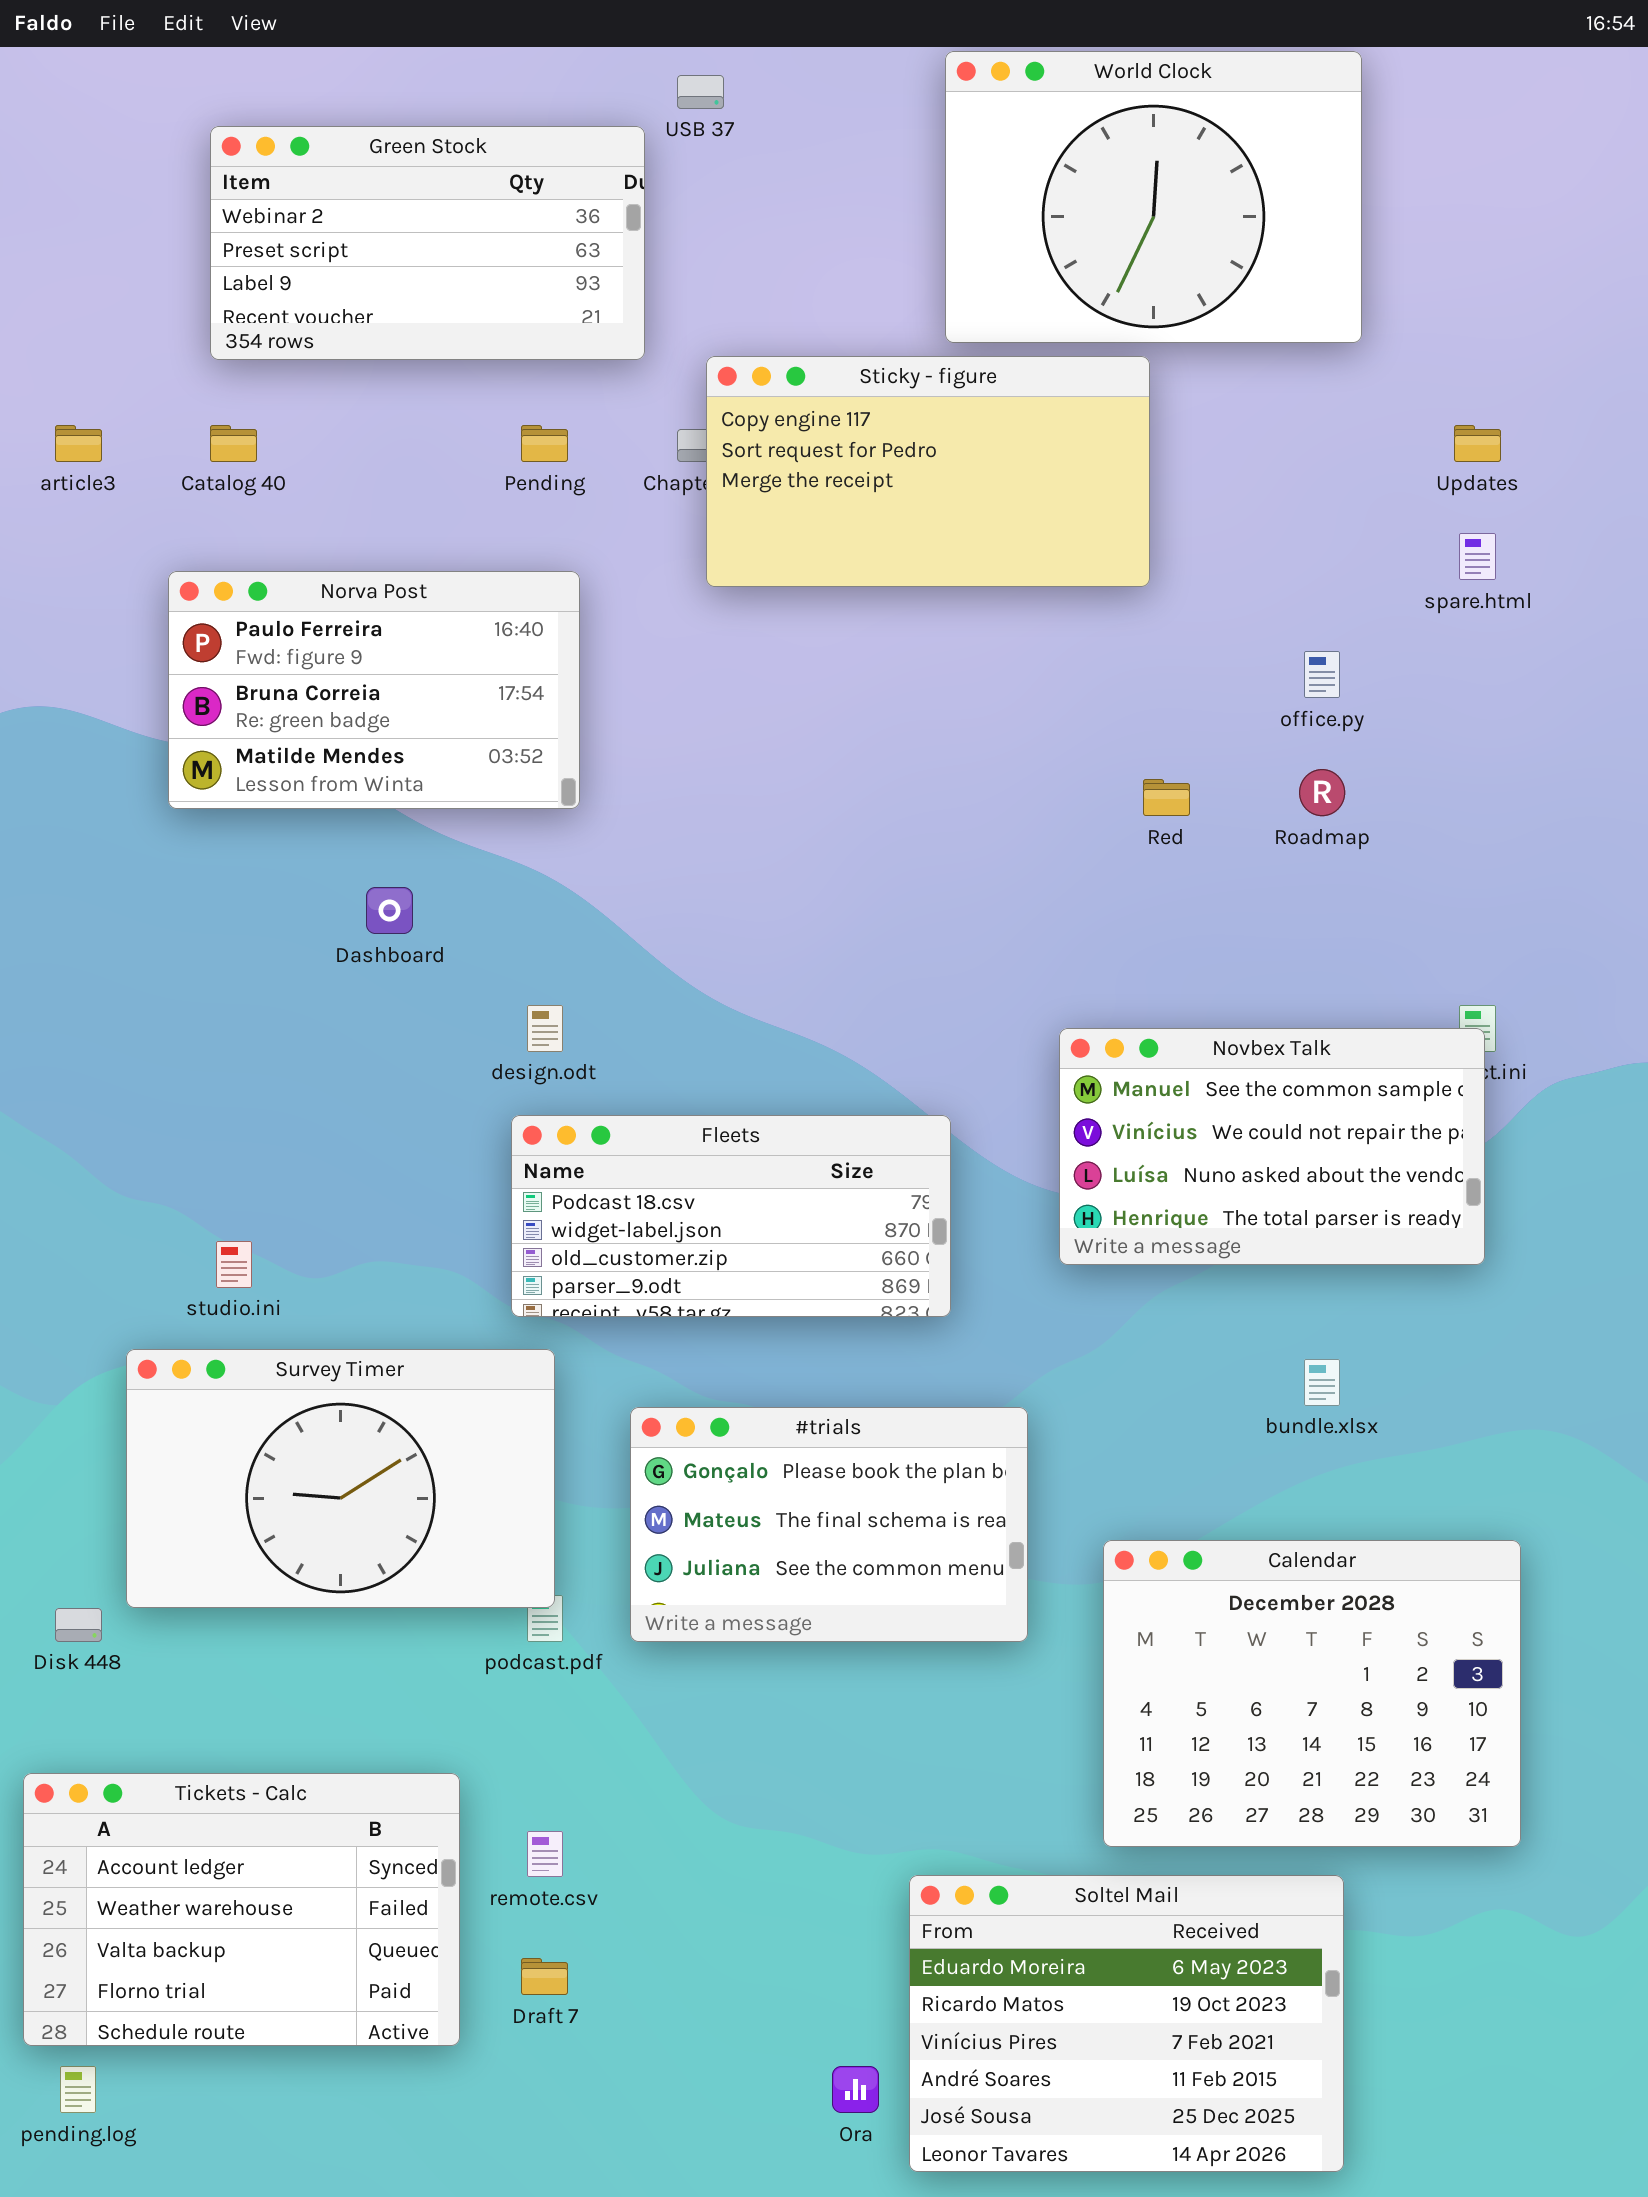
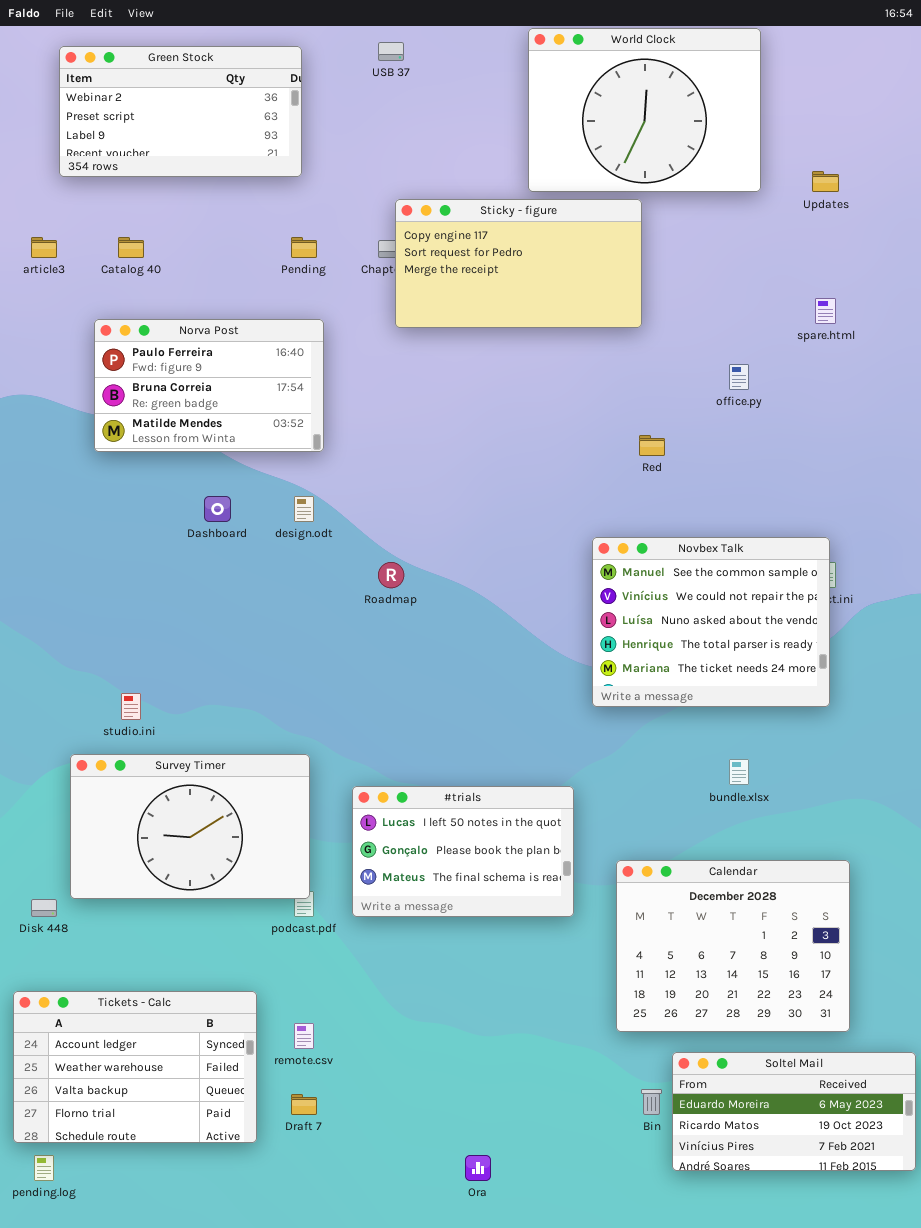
Green Stock: [210,126,645,360] -> [59,46,302,177], moved
Updates: [1454,425,1501,462] -> [812,171,839,192], moved
Roadmap: [1299,769,1345,816] -> [378,562,404,588], moved
design.odt: [527,1005,563,1052] -> [294,496,314,522], moved
Novbex Talk: [1059,1028,1485,1265] -> [592,537,830,707], resized
Fleets: [511,1115,951,1317] -> none, closed
#trials: [630,1407,1028,1642] -> [352,786,574,917], scrolled up 1 row
Soltel Mail: [909,1875,1344,2172] -> [672,1052,916,1171], moved, resized

